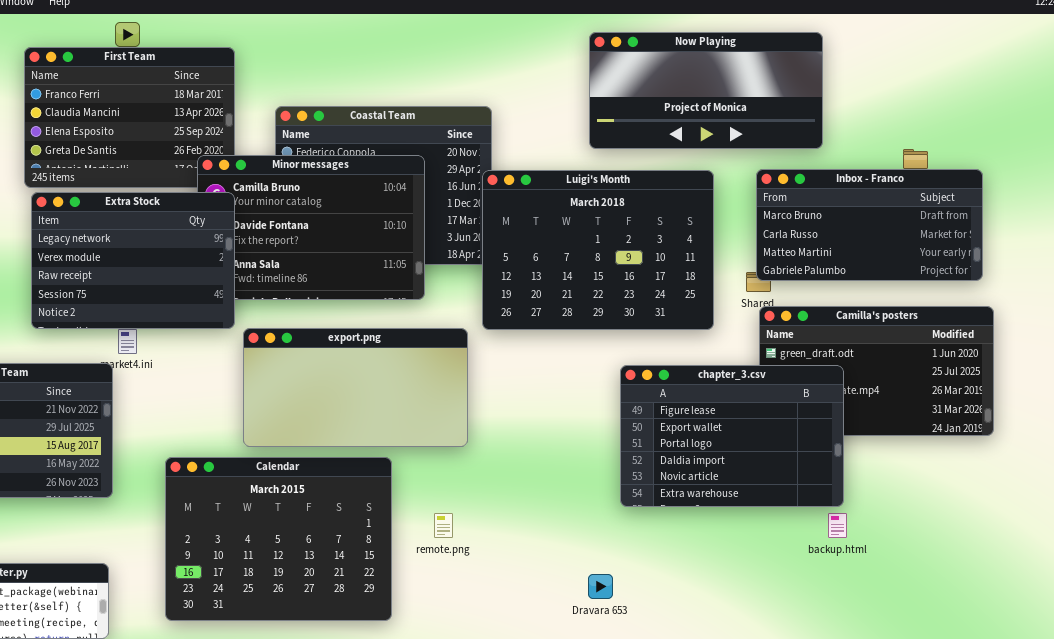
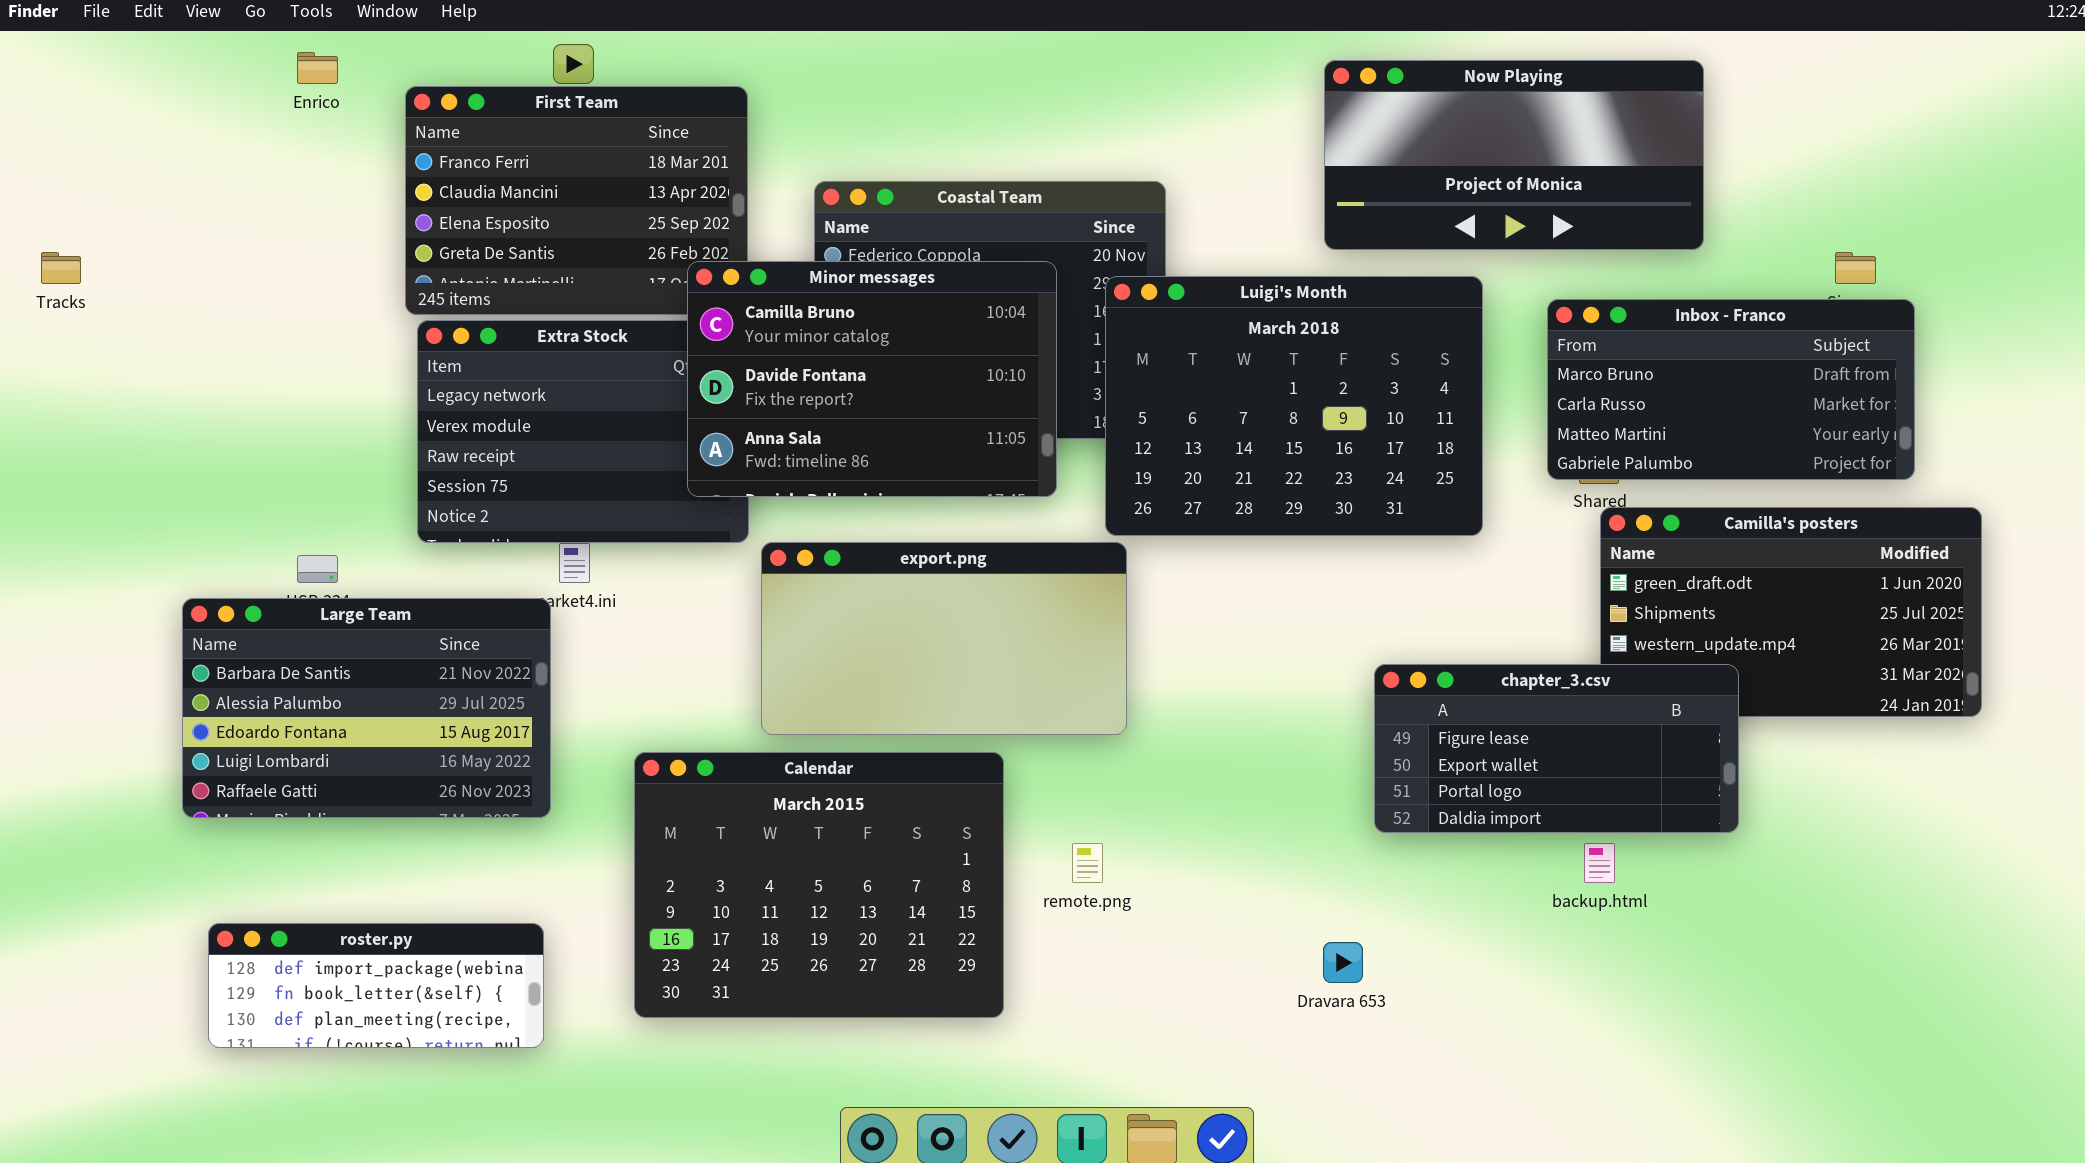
Minor messages: [197,155,425,300] -> [687,261,1057,497], raised
Inbox - Franco: [756,169,983,281] -> [1547,299,1915,480], moved
Luigi's Month: [482,170,714,330] -> [1105,276,1483,536], moved
chapter_3.csv: [620,365,844,507] -> [1374,664,1739,833], resized
backup.html: [828,513,847,538] -> [1584,843,1615,883], moved

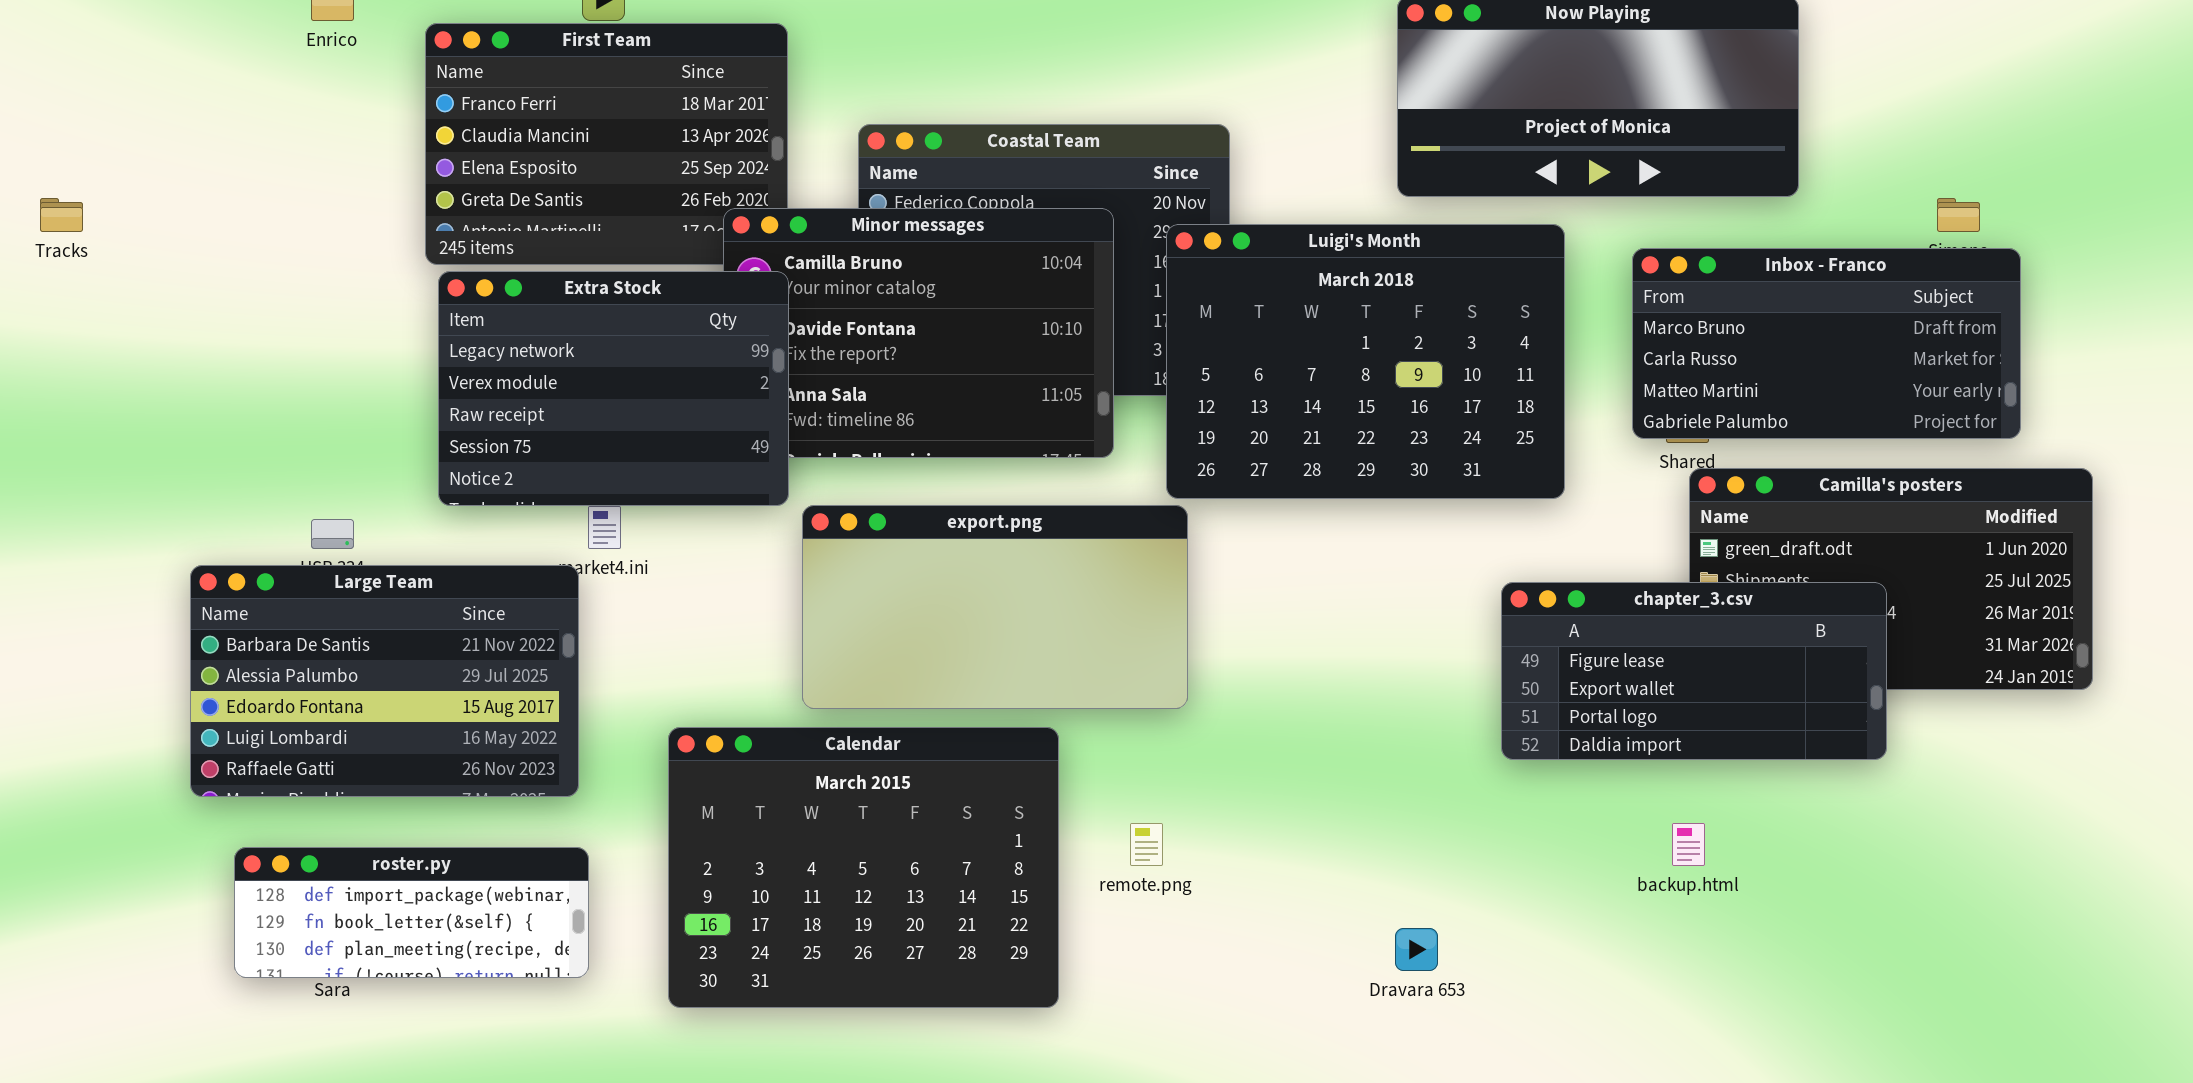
Extra Stock: [417,320,749,543] -> [438,271,789,506], raised
chapter_3.csv: [1374,664,1739,833] -> [1501,582,1887,760], moved
roster.py: [208,923,544,1048] -> [234,847,589,978], moved

